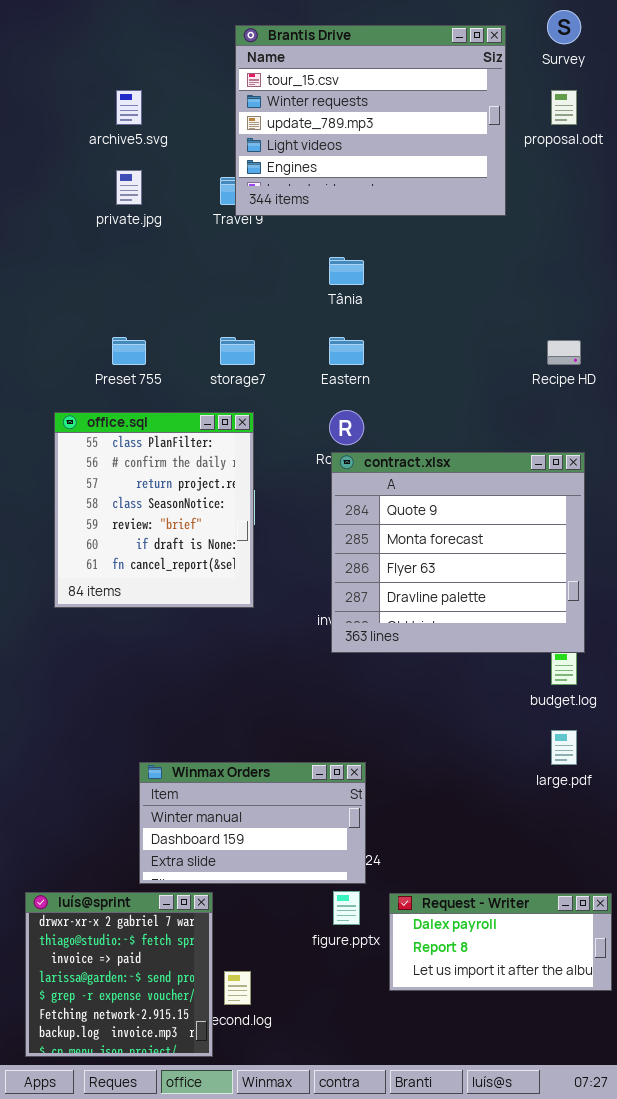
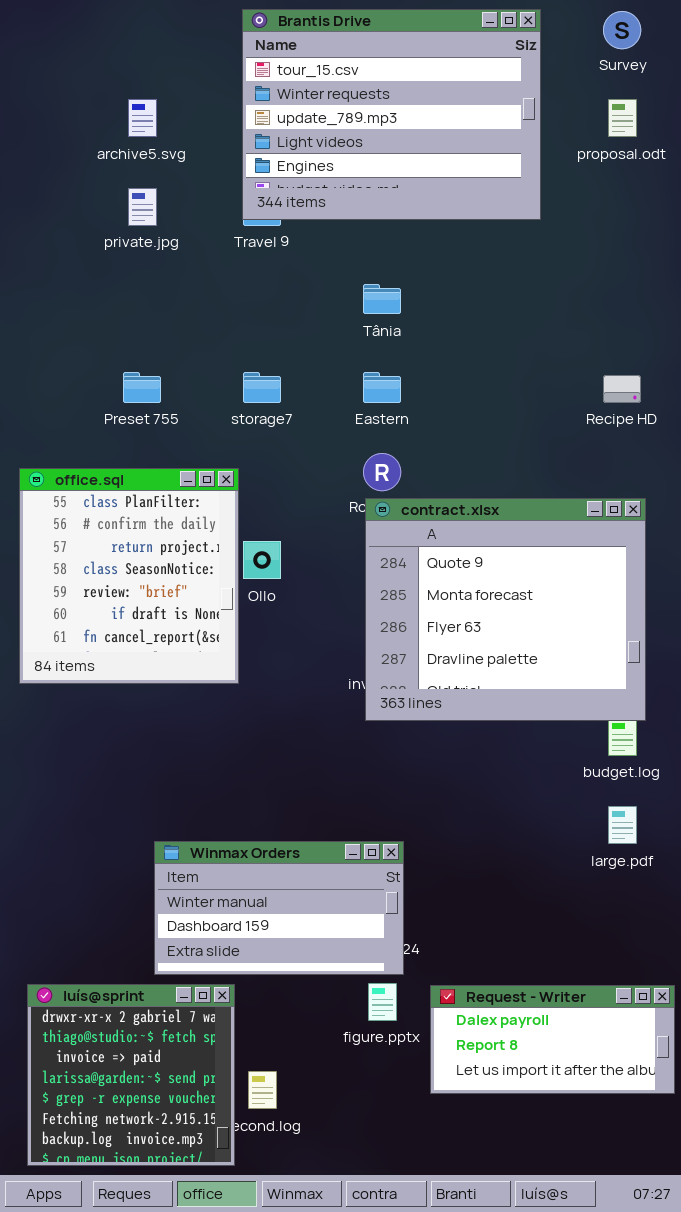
Brantis Drive: [235,25,506,216] -> [242,9,541,220], moved
office.sql: [54,412,254,608] -> [19,468,239,684], moved

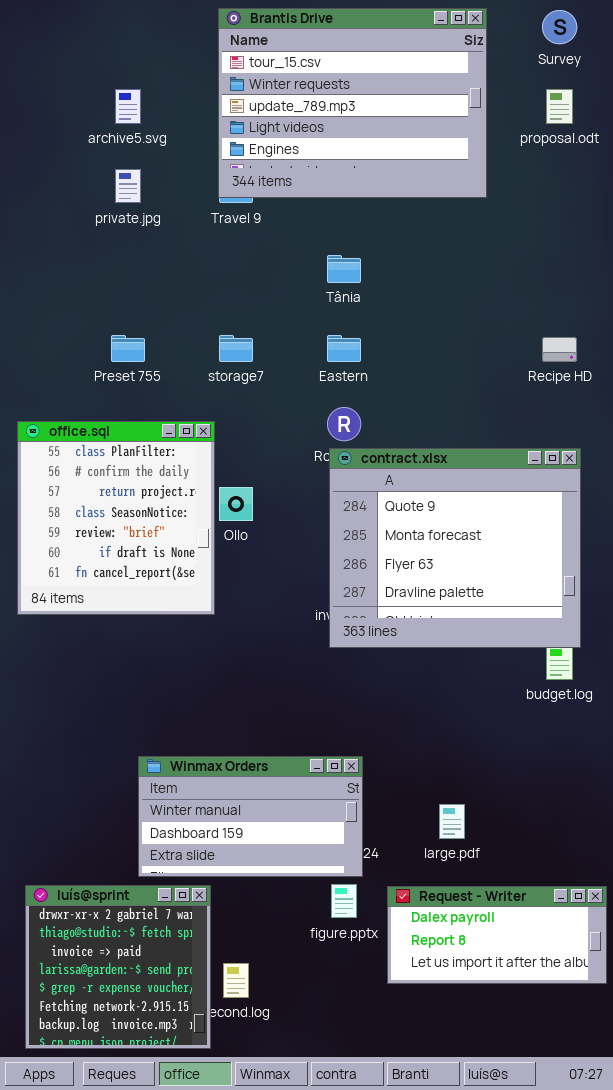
large.pdf: [608,806,637,844] -> [439,804,465,839], moved

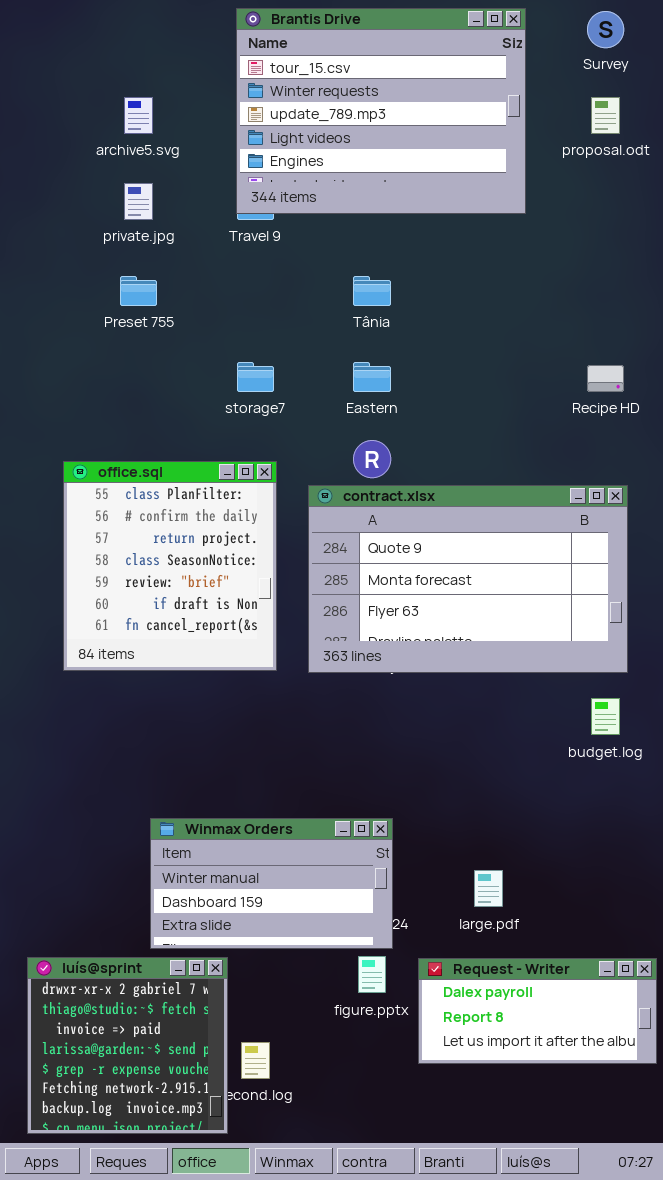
Preset 755: [111,335,145,362] -> [120,276,157,306], moved
office.sql: [17,421,215,615] -> [63,461,277,671], moved
contract.xlsx: [329,448,581,648] -> [308,485,628,673], resized

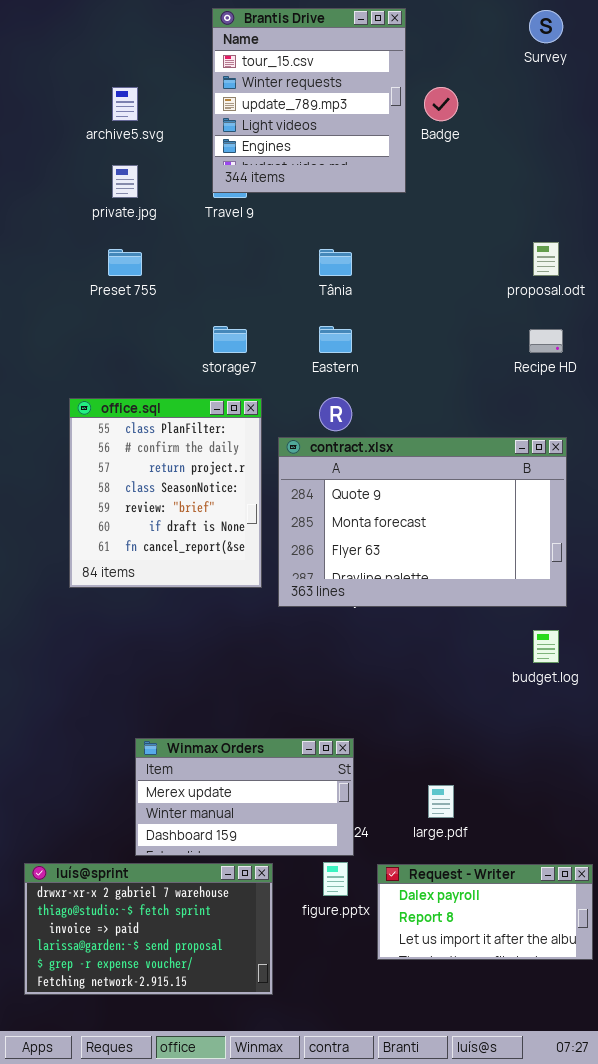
Brantis Drive: [236,8,526,214] -> [212,8,406,193], resized
proposal.odt: [591,97,620,134] -> [533,242,559,276], moved
office.sql: [63,461,277,671] -> [69,398,262,588], moved
Winmax Orders: [150,818,393,949] -> [135,738,354,856], scrolled up 1 row
luís@sprint: [27,957,228,1134] -> [24,863,273,995], resized

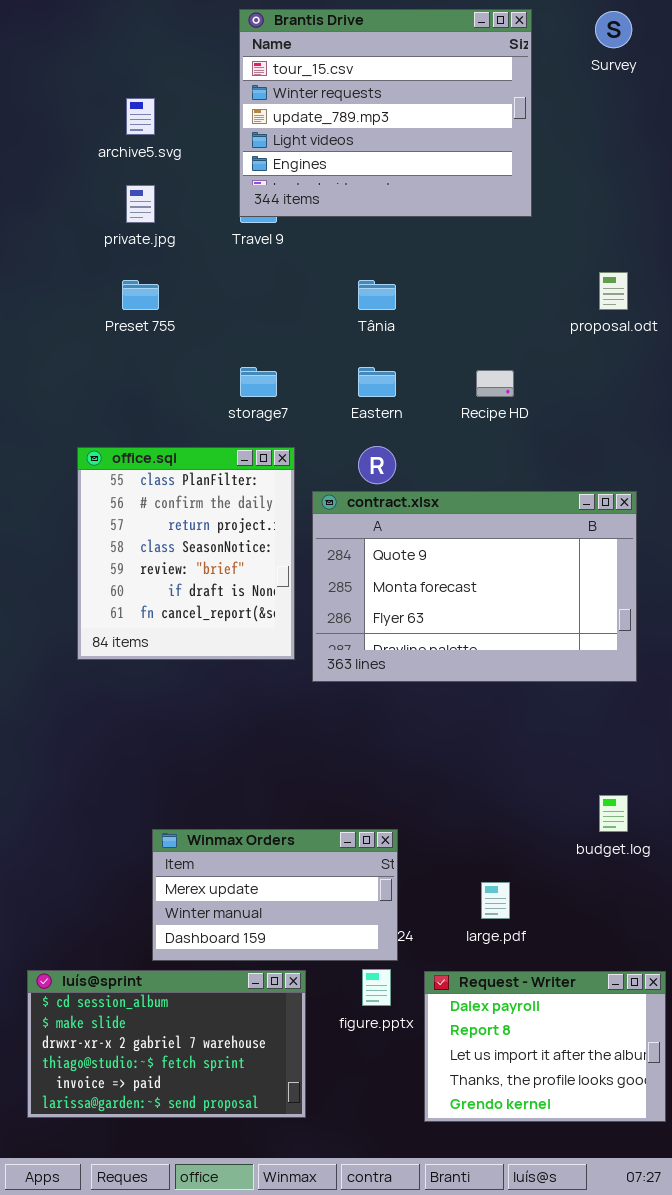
Brantis Drive: [212,8,406,193] -> [239,9,532,217], resized
Recipe HD: [529,329,563,353] -> [476,370,514,397], moved
budget.log: [533,630,559,663] -> [599,795,628,832], moved
luís@sprint: [24,863,273,995] -> [27,970,306,1118], scrolled up 2 rows
Request - Writer: [377,864,593,960] -> [424,971,666,1122], resized

